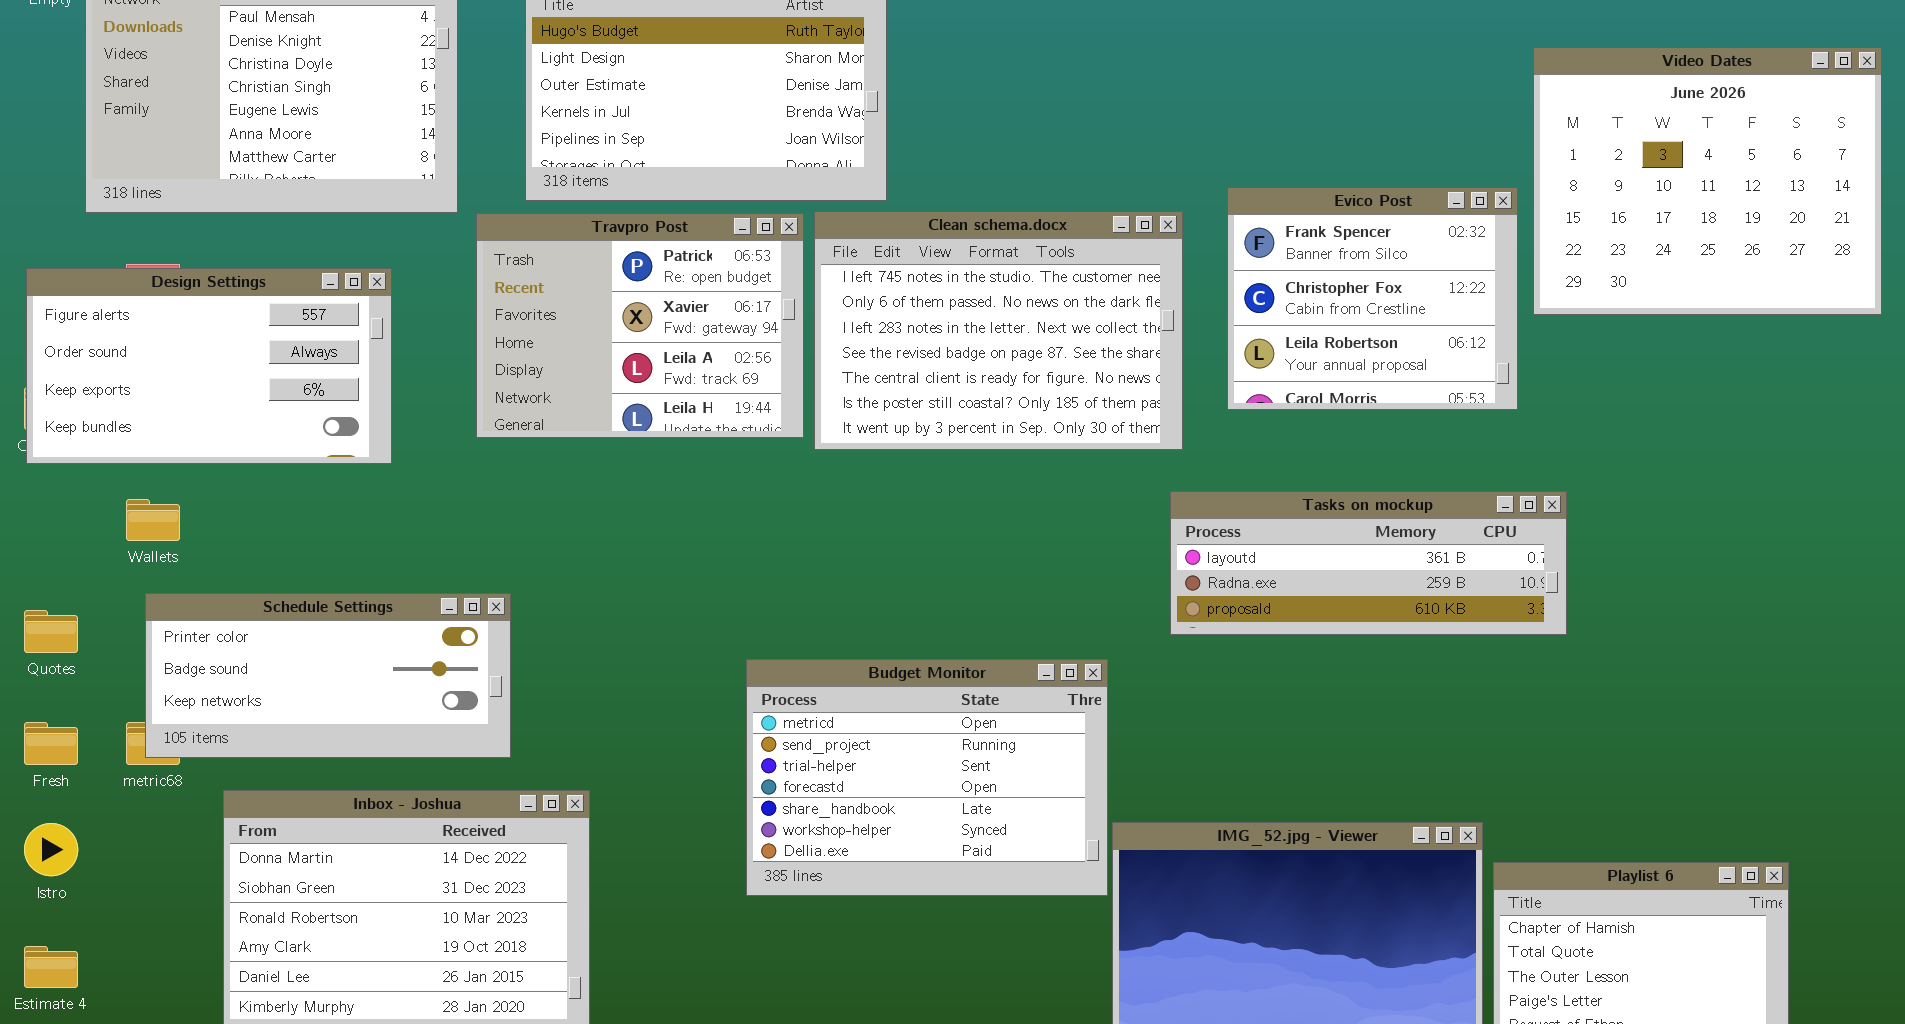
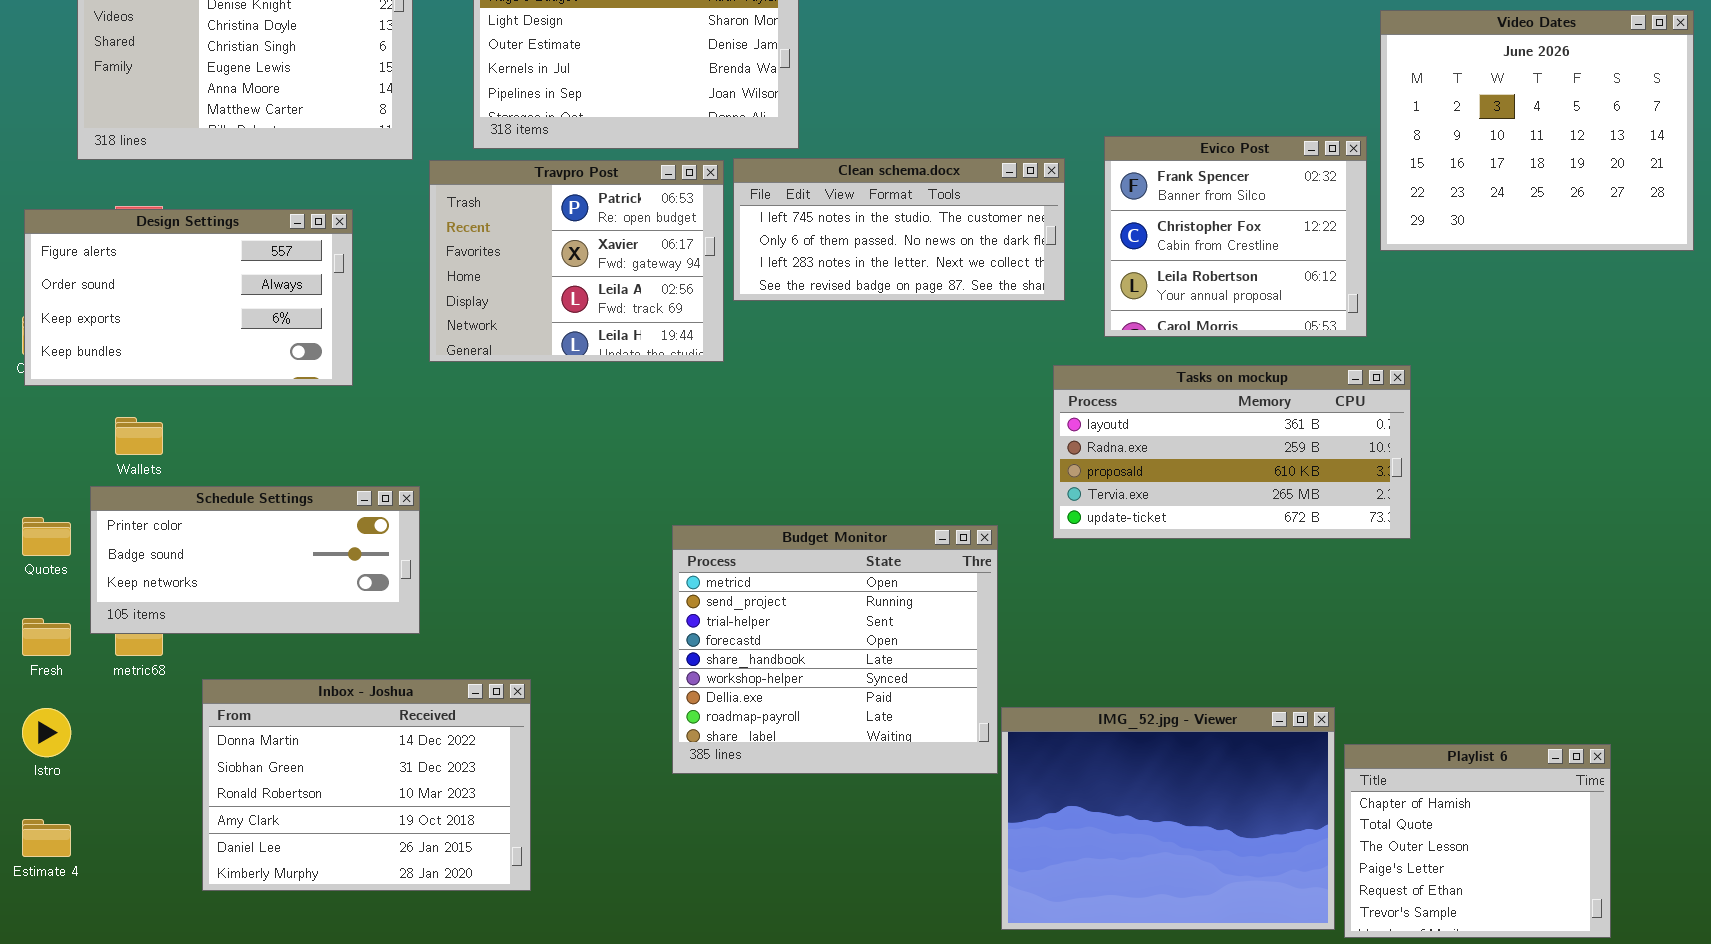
Clean schema.docx: [814,211,1183,450] -> [733,158,1065,301], resized
Tasks on mockup: [1170,491,1567,635] -> [1053,365,1411,539], resized
Schedule Settings: [145,593,511,758] -> [90,486,420,634], moved
Budget Monitor: [746,659,1108,896] -> [672,525,998,774], resized

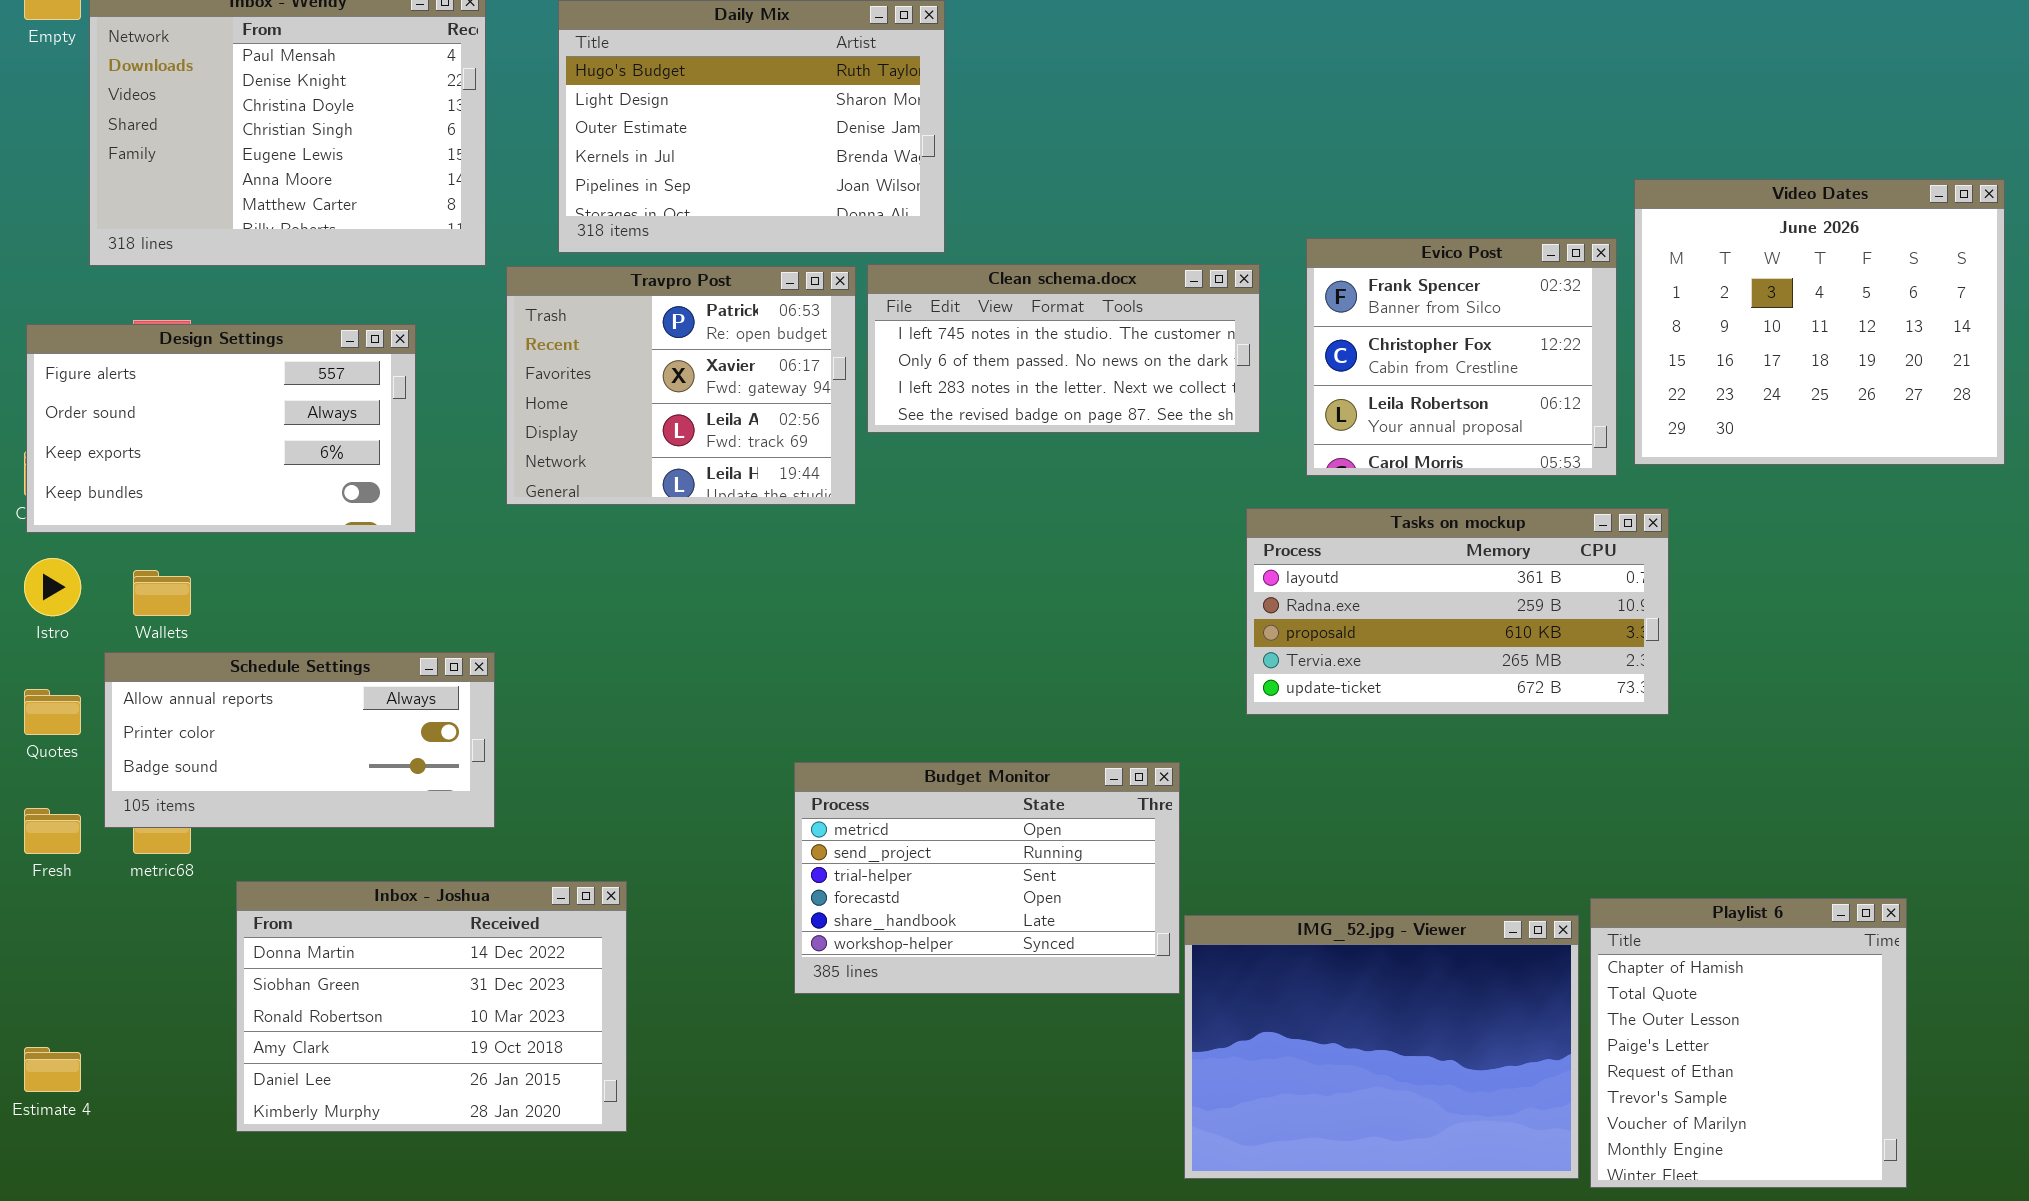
Video Dates: [1380,10,1694,251] -> [1634,179,2005,465], moved
Schedule Settings: [90,486,420,634] -> [104,652,495,828], scrolled up 1 row
Budget Monitor: [672,525,998,774] -> [794,762,1180,994], resized
Istro: [22,708,71,757] -> [24,558,81,616], moved
Playlist 6: [1344,744,1611,938] -> [1590,898,1907,1188], resized

